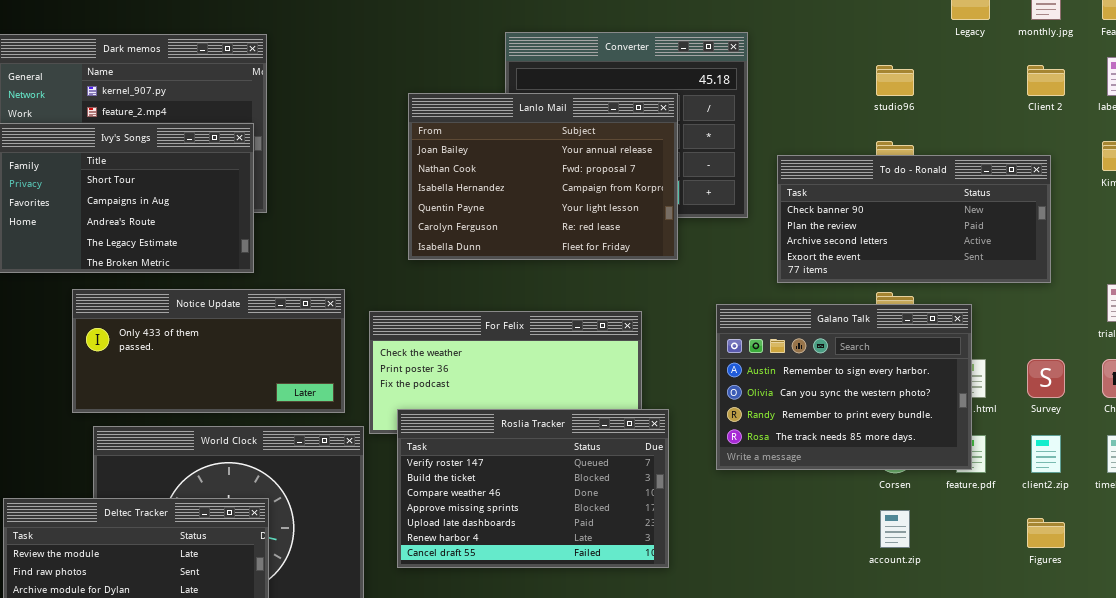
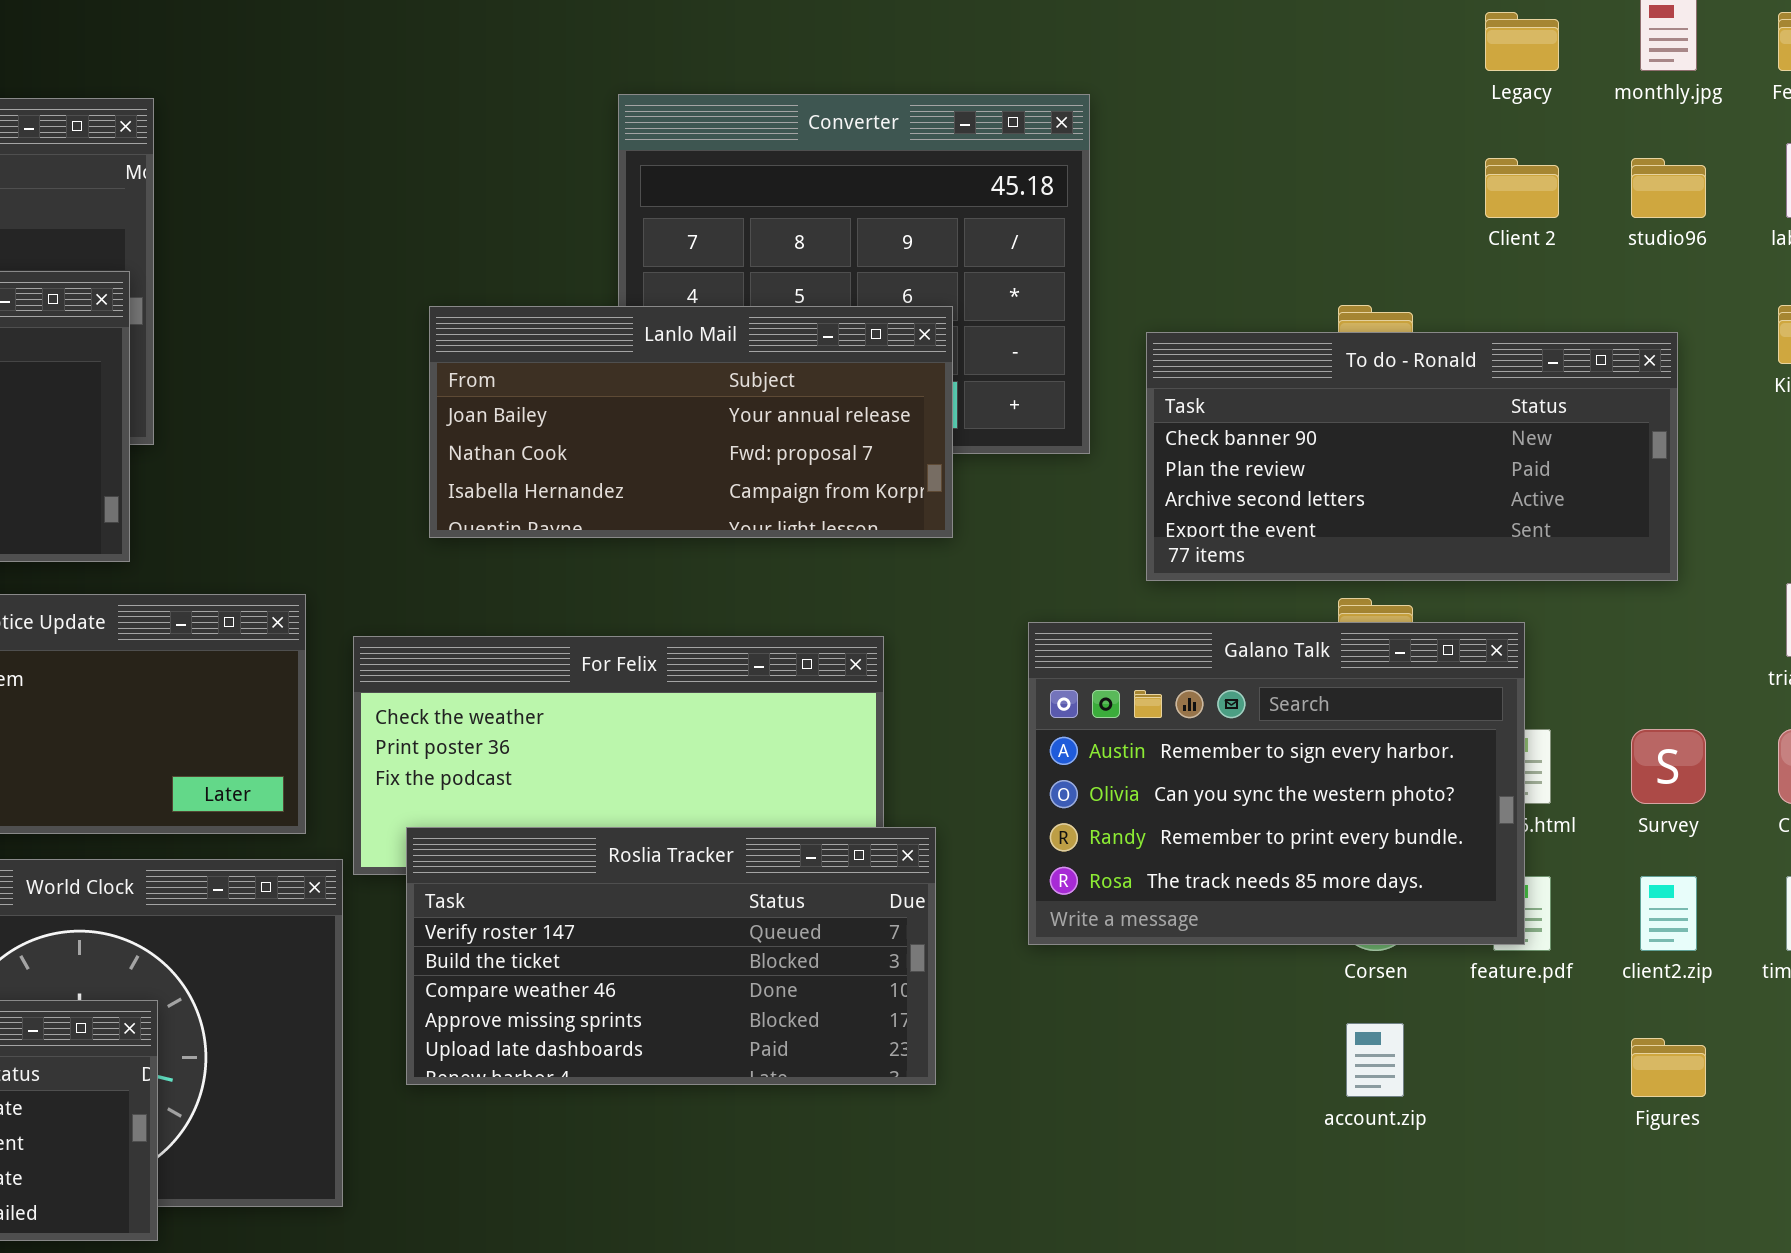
studio96: [876,65,914,96] -> [1631,158,1706,218], moved
Client 2: [1027,65,1065,96] -> [1485,158,1559,218], moved
Lanlo Mail: [408,93,678,260] -> [429,306,953,538], resized
Roslia Tracker: [397,409,669,568] -> [406,827,936,1085], resized

